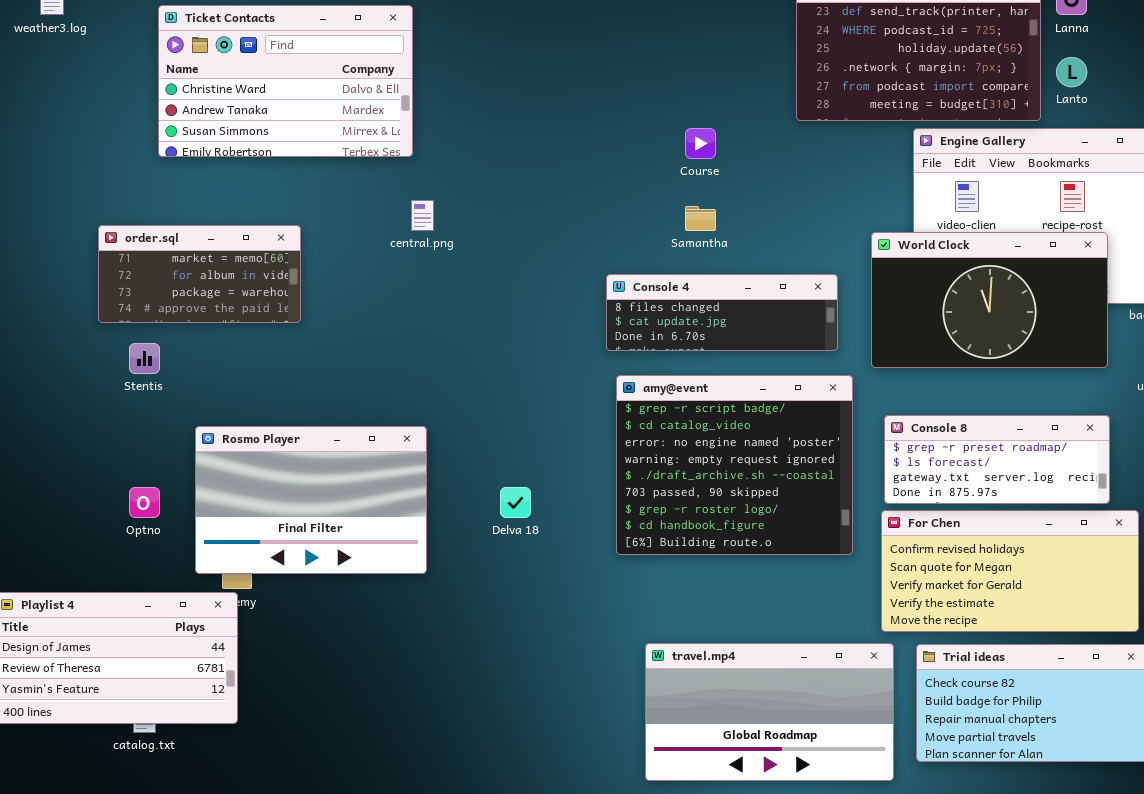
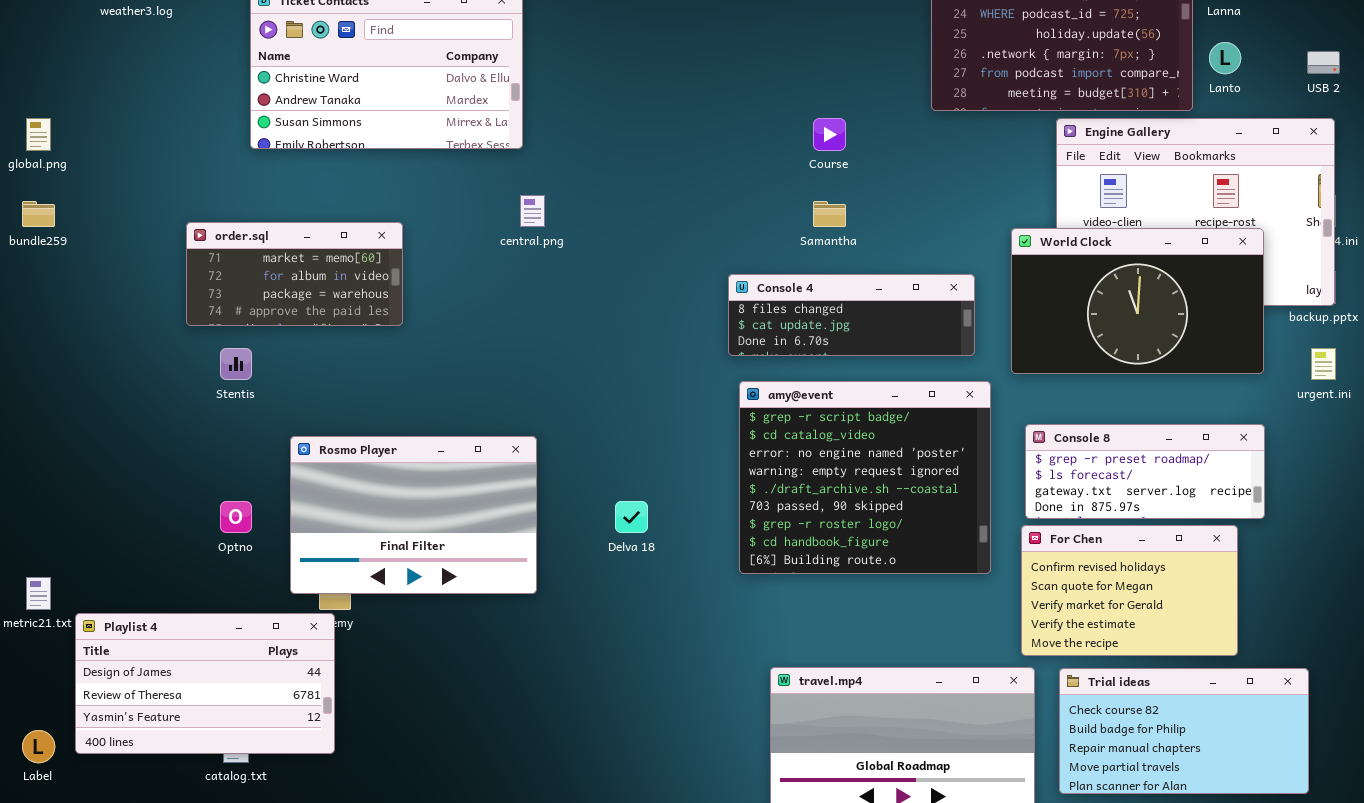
For Chen: [881,510,1139,632] -> [1021,525,1238,656], resized

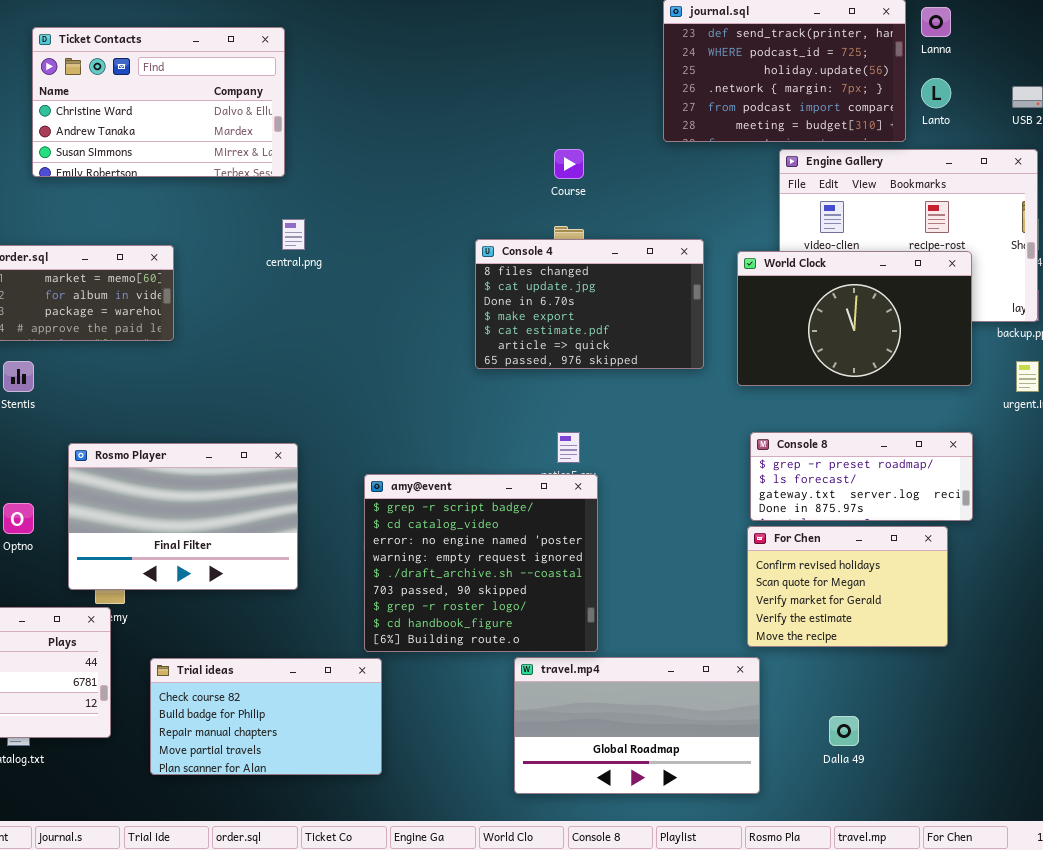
Console 4: [728,274,975,356] -> [475,239,704,369], resized
amy@event: [739,381,991,574] -> [364,474,598,652], moved
Trial ideas: [1059,668,1309,794] -> [150,658,382,775], moved

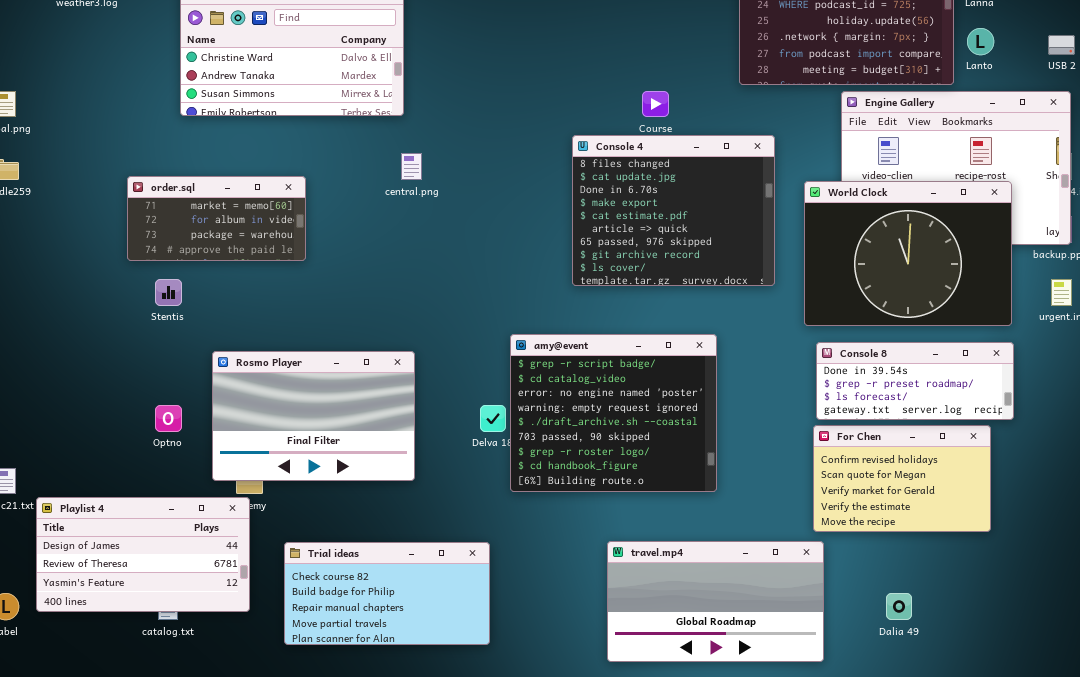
Console 4: [475,239,704,369] -> [572,135,775,286], resized
World Clock: [737,251,972,386] -> [804,181,1012,326], resized
Console 8: [750,432,973,521] -> [816,342,1014,420], scrolled up 1 row
amy@event: [364,474,598,652] -> [510,334,717,492], moved

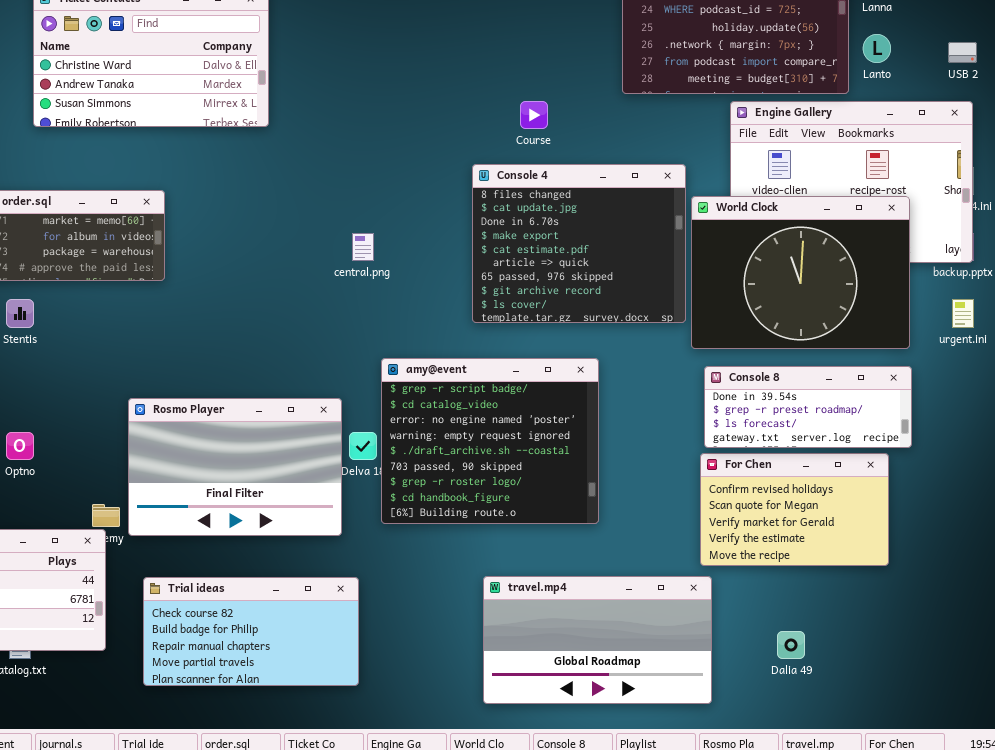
Console 4: [572,135,775,286] -> [472,164,686,323], moved
central.png: [401,153,422,180] -> [352,233,374,261], moved
Rosmo Player: [212,351,415,481] -> [128,398,342,536], moved

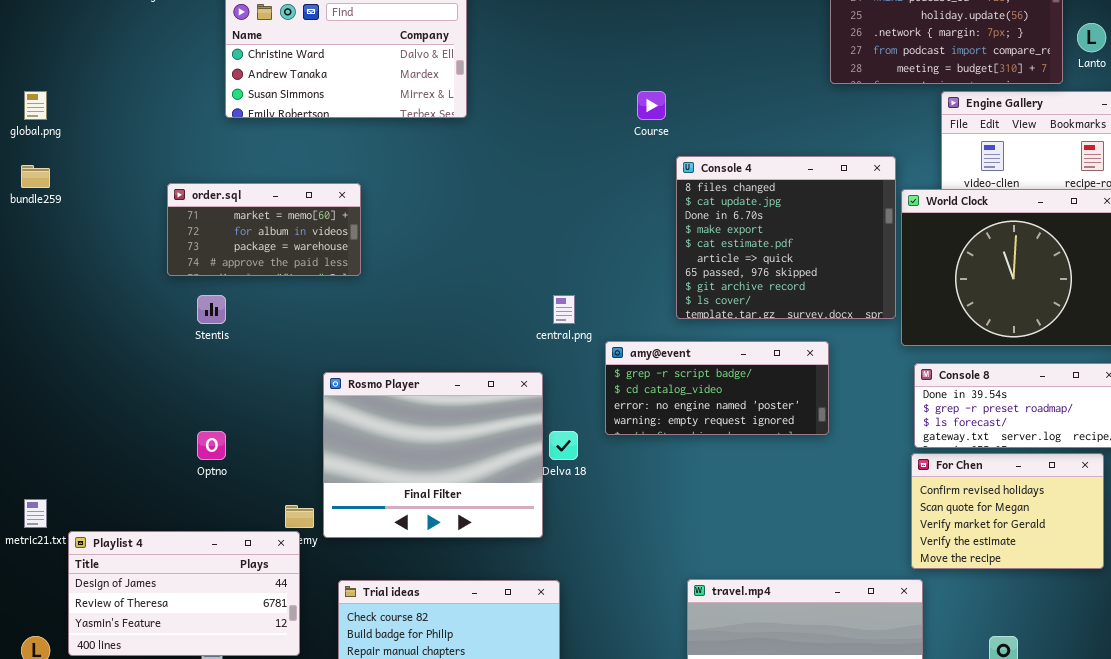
Course: [520,101,548,129] -> [637,91,666,120], moved
central.png: [352,233,374,261] -> [553,295,575,324], moved
amy@event: [381,358,599,524] -> [605,341,829,435], moved, resized
Rosmo Player: [128,398,342,536] -> [323,372,543,538], resized

